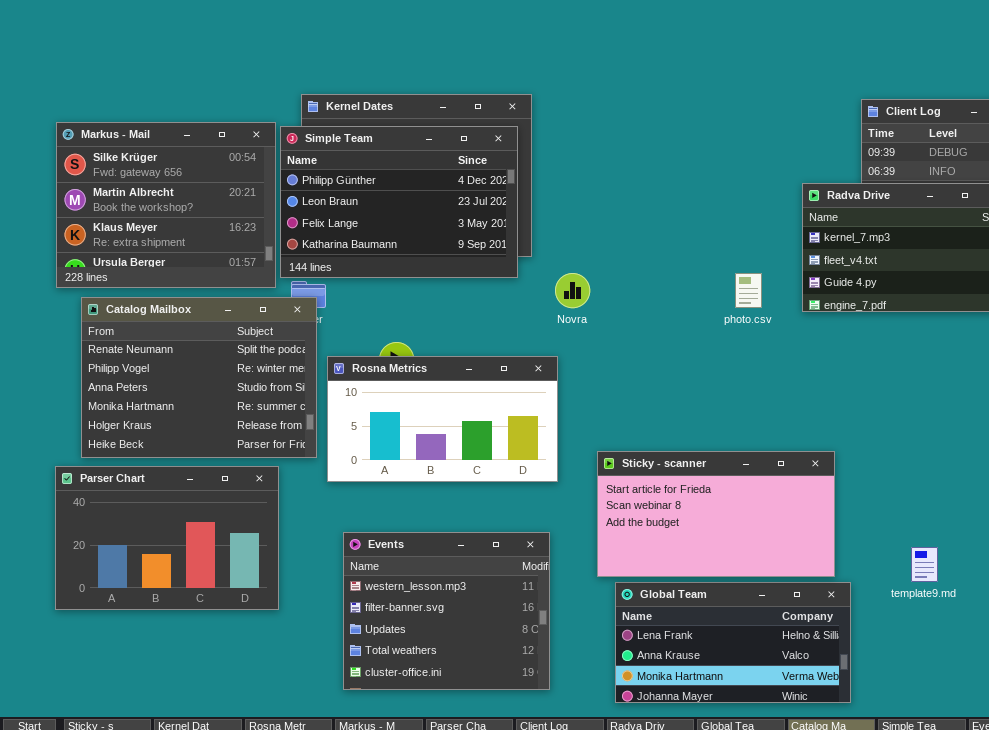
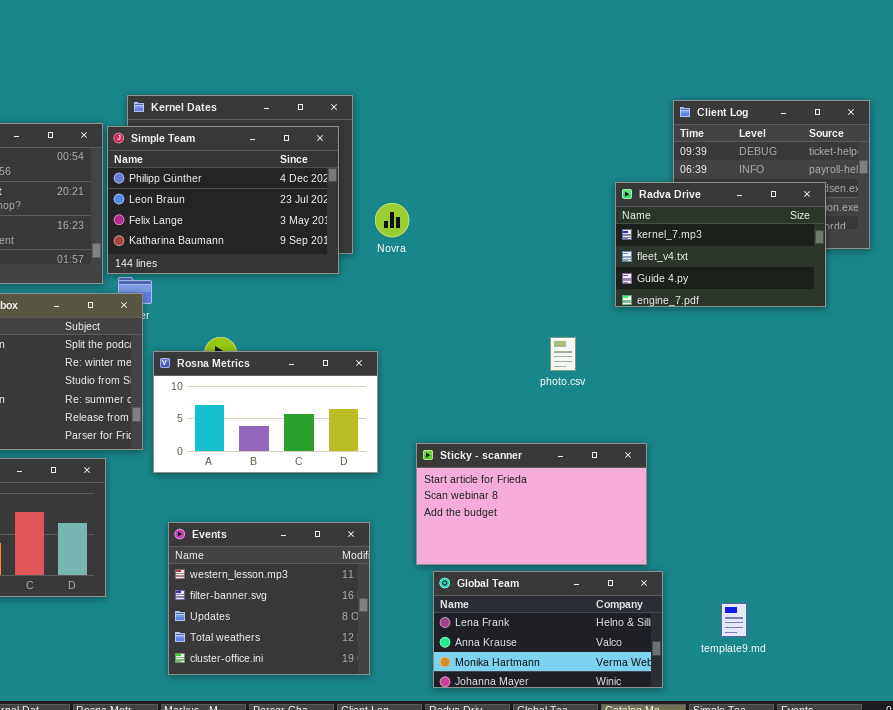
Novra: [555,273,590,308] -> [375,203,409,237], moved
photo.csv: [735,273,762,308] -> [550,337,576,371], moved
template9.md: [911,547,938,582] -> [721,603,747,637], moved

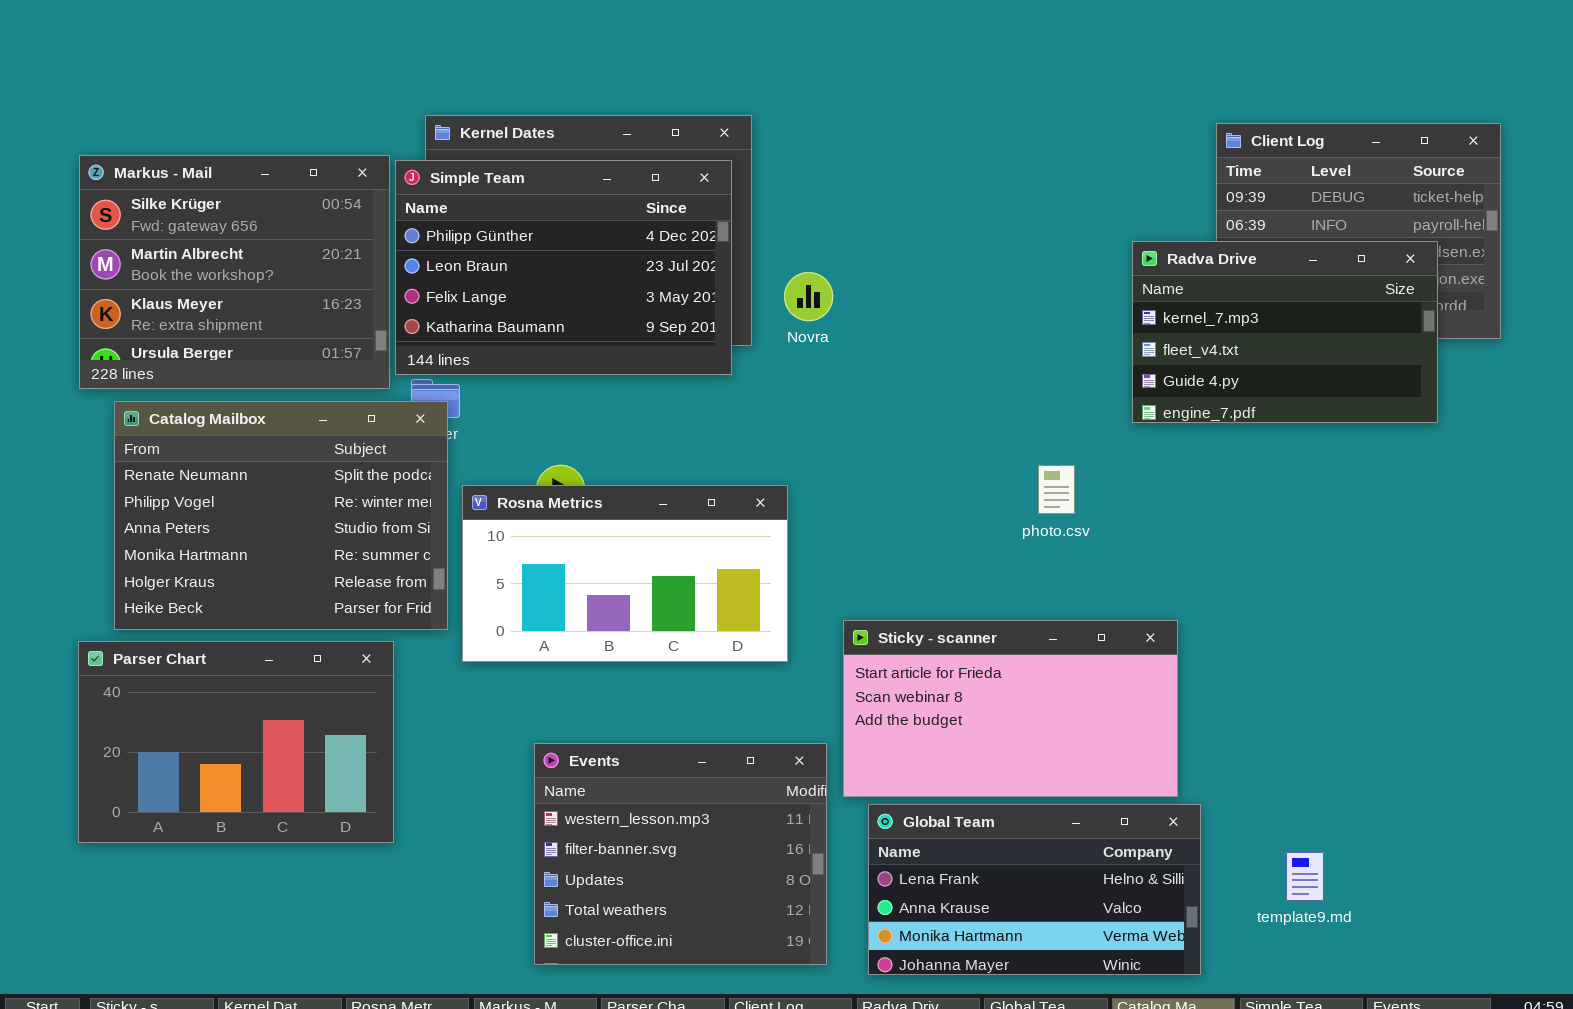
Events: [168,522,370,675] -> [534,743,827,965], moved

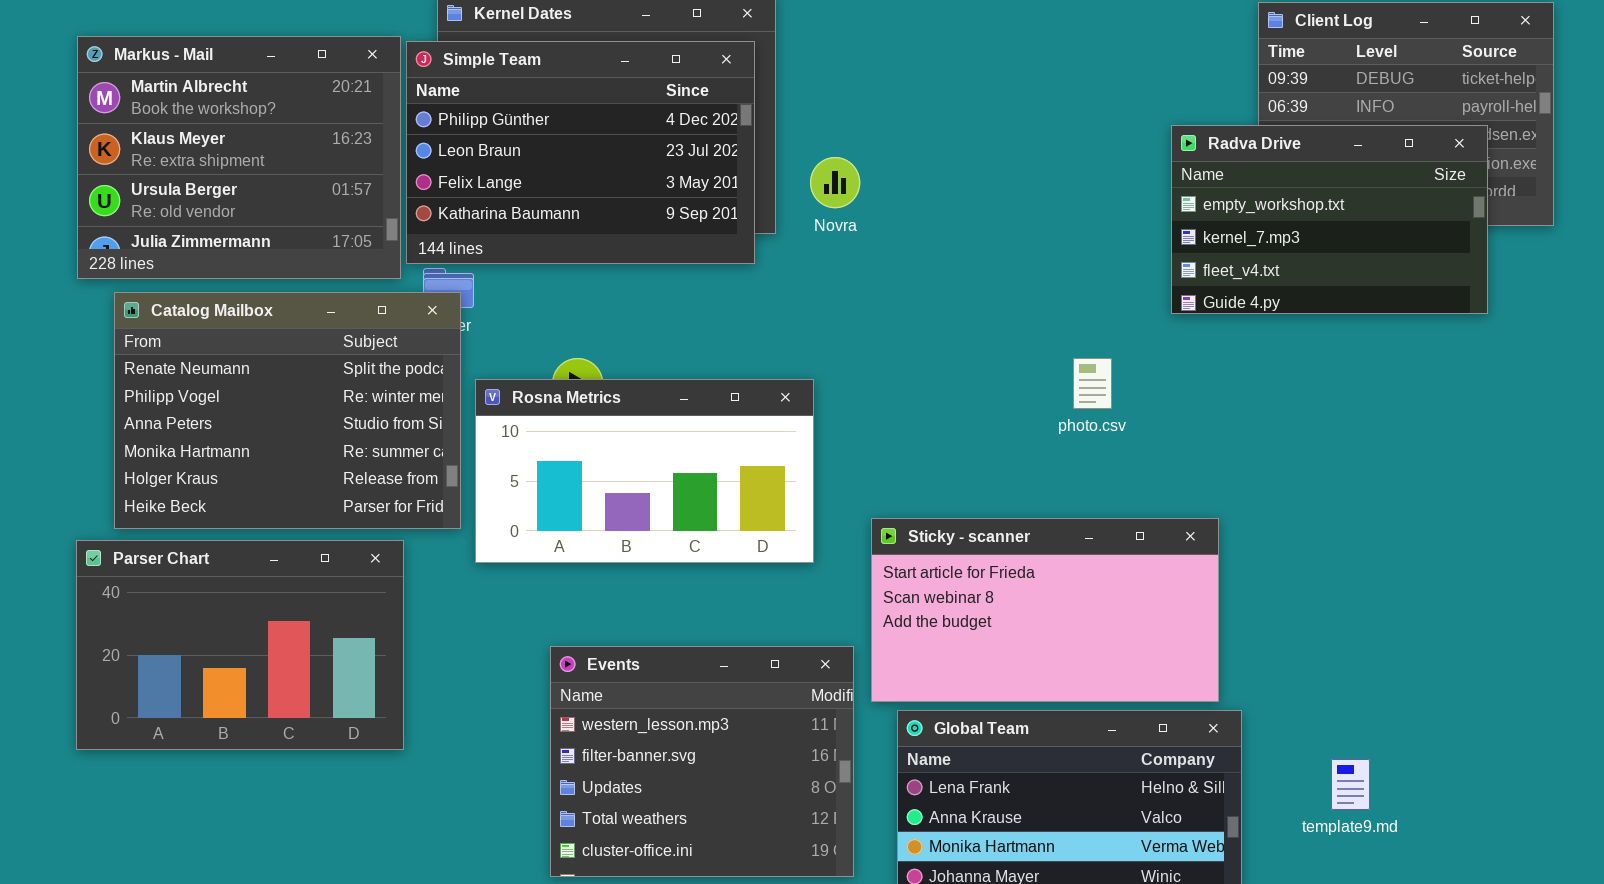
Markus - Mail: [79,155,390,389] -> [77,36,401,279], scrolled down 1 row
Radva Drive: [1132,241,1438,423] -> [1171,125,1488,314], scrolled up 1 row

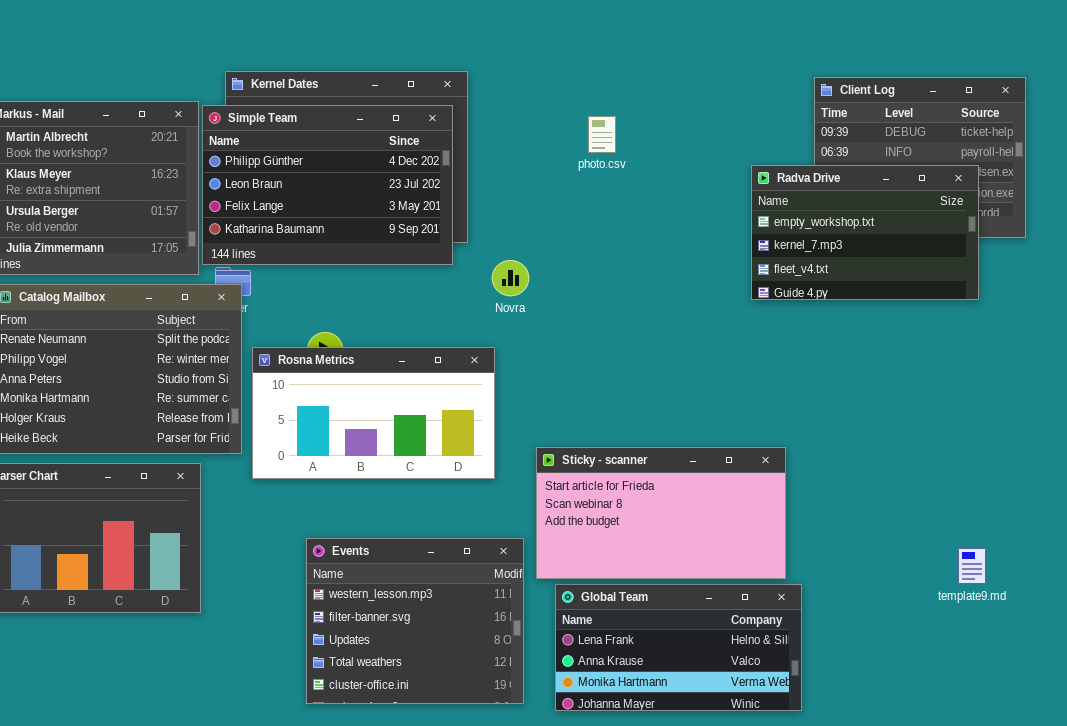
Novra: [810,157,860,208] -> [492,260,529,296], moved
photo.csv: [1073,358,1112,409] -> [588,116,616,153], moved
template9.md: [1331,759,1370,810] -> [958,548,986,584], moved

